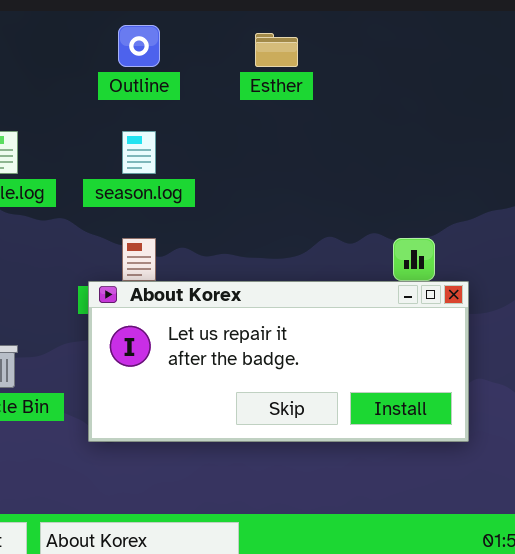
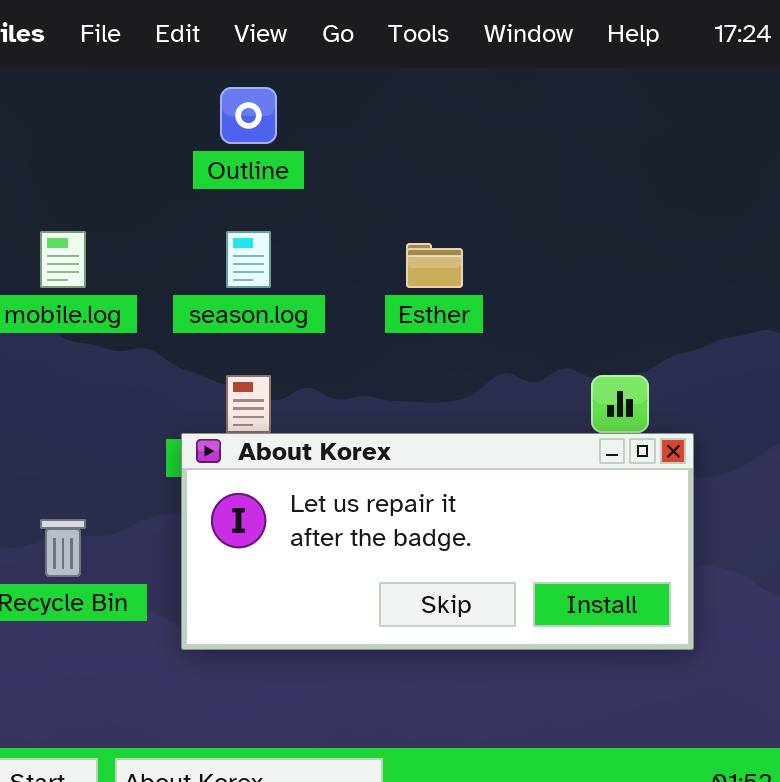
Esther: [255,33,298,67] -> [406,243,463,288], moved

